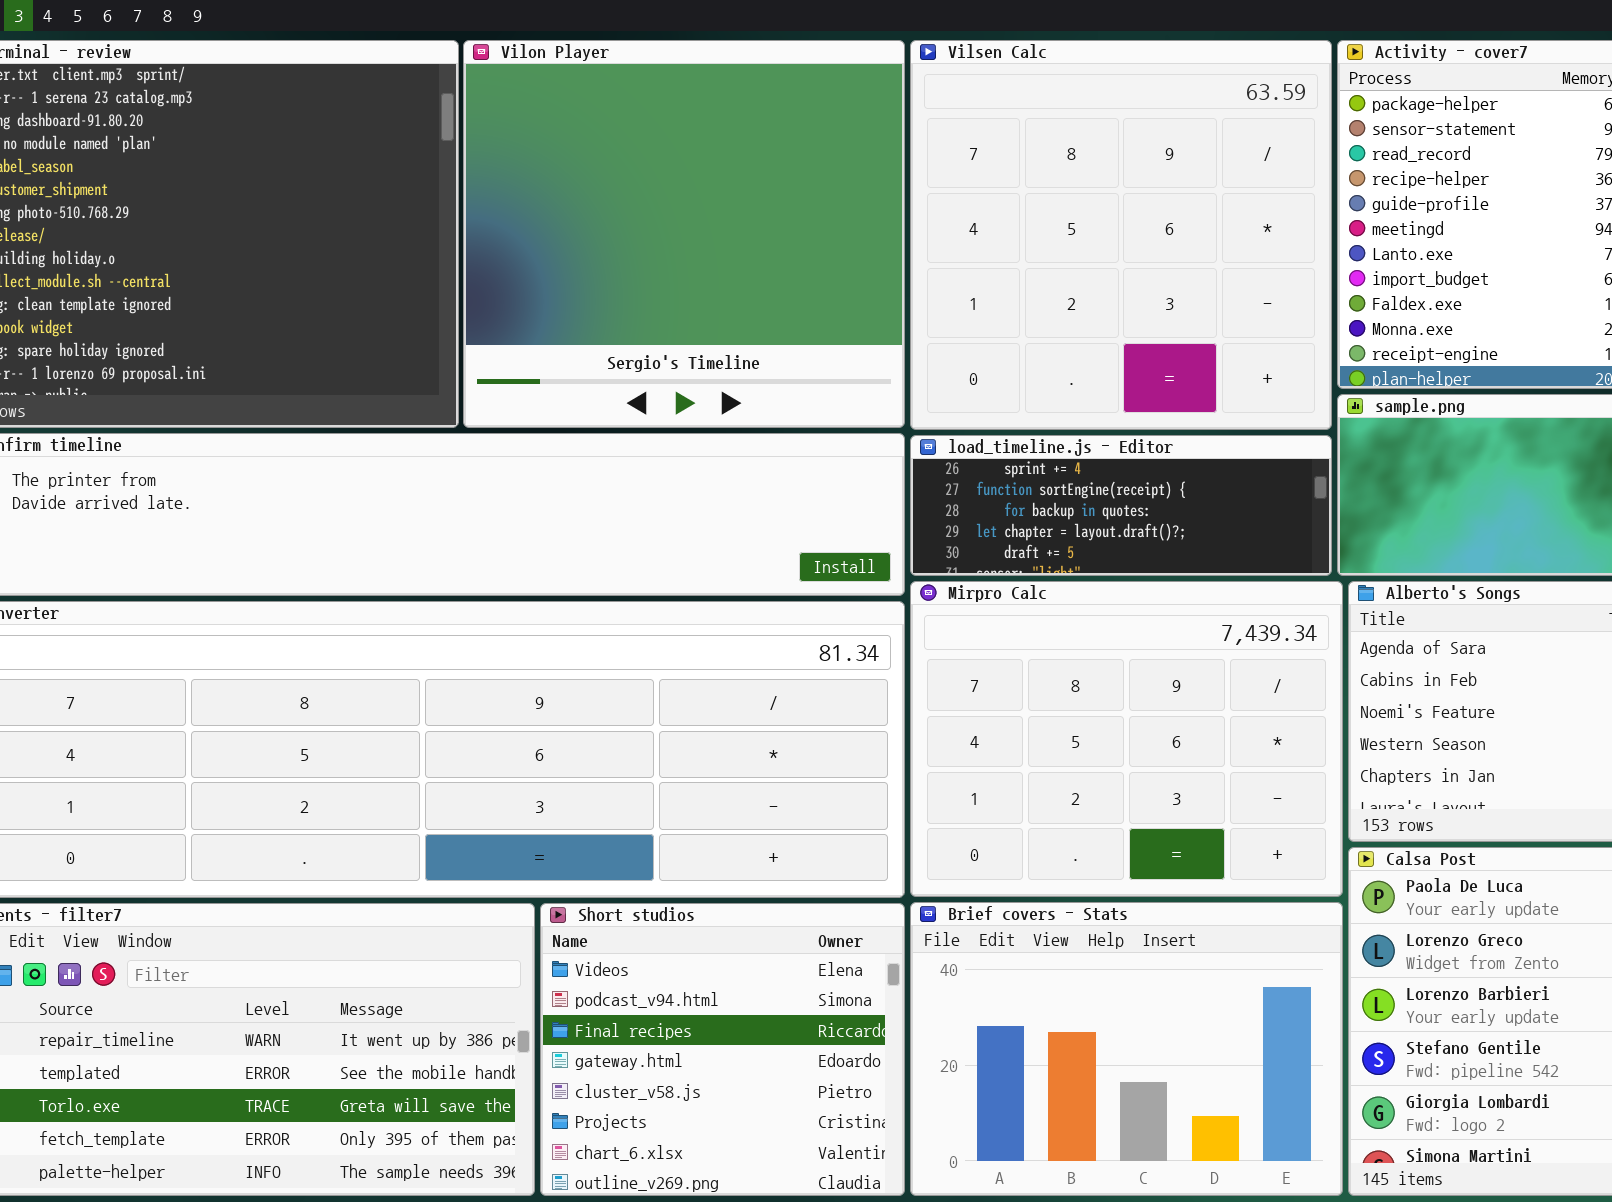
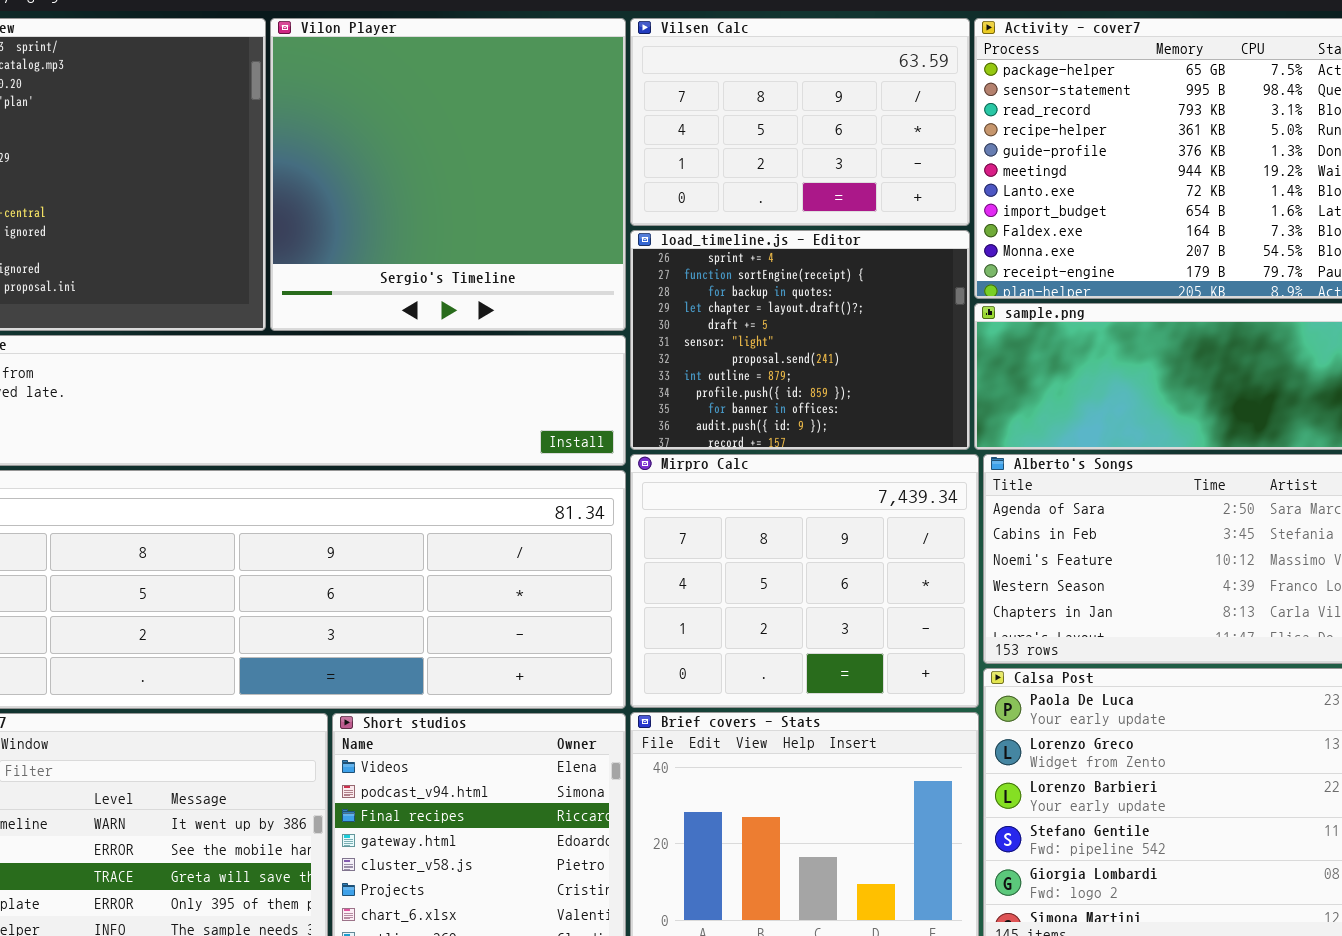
Vilsen Calc: [910,40,1332,430] -> [630,18,970,226], resized
load_timeline.js - Editor: [910,435,1332,576] -> [630,230,970,450], resized

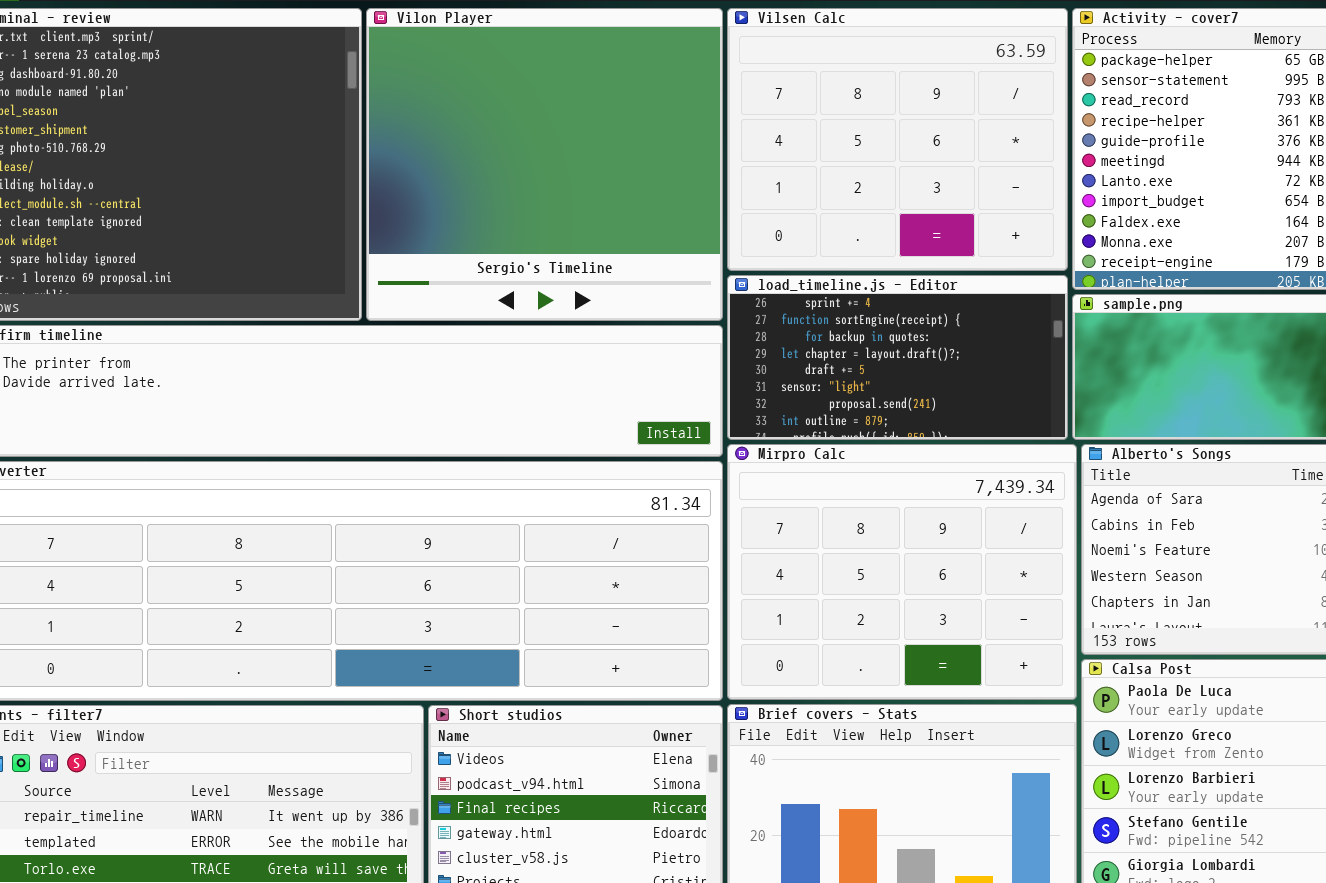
Vilsen Calc: [630,18,970,226] -> [727,8,1068,271], resized
load_timeline.js - Editor: [630,230,970,450] -> [727,275,1068,440], resized

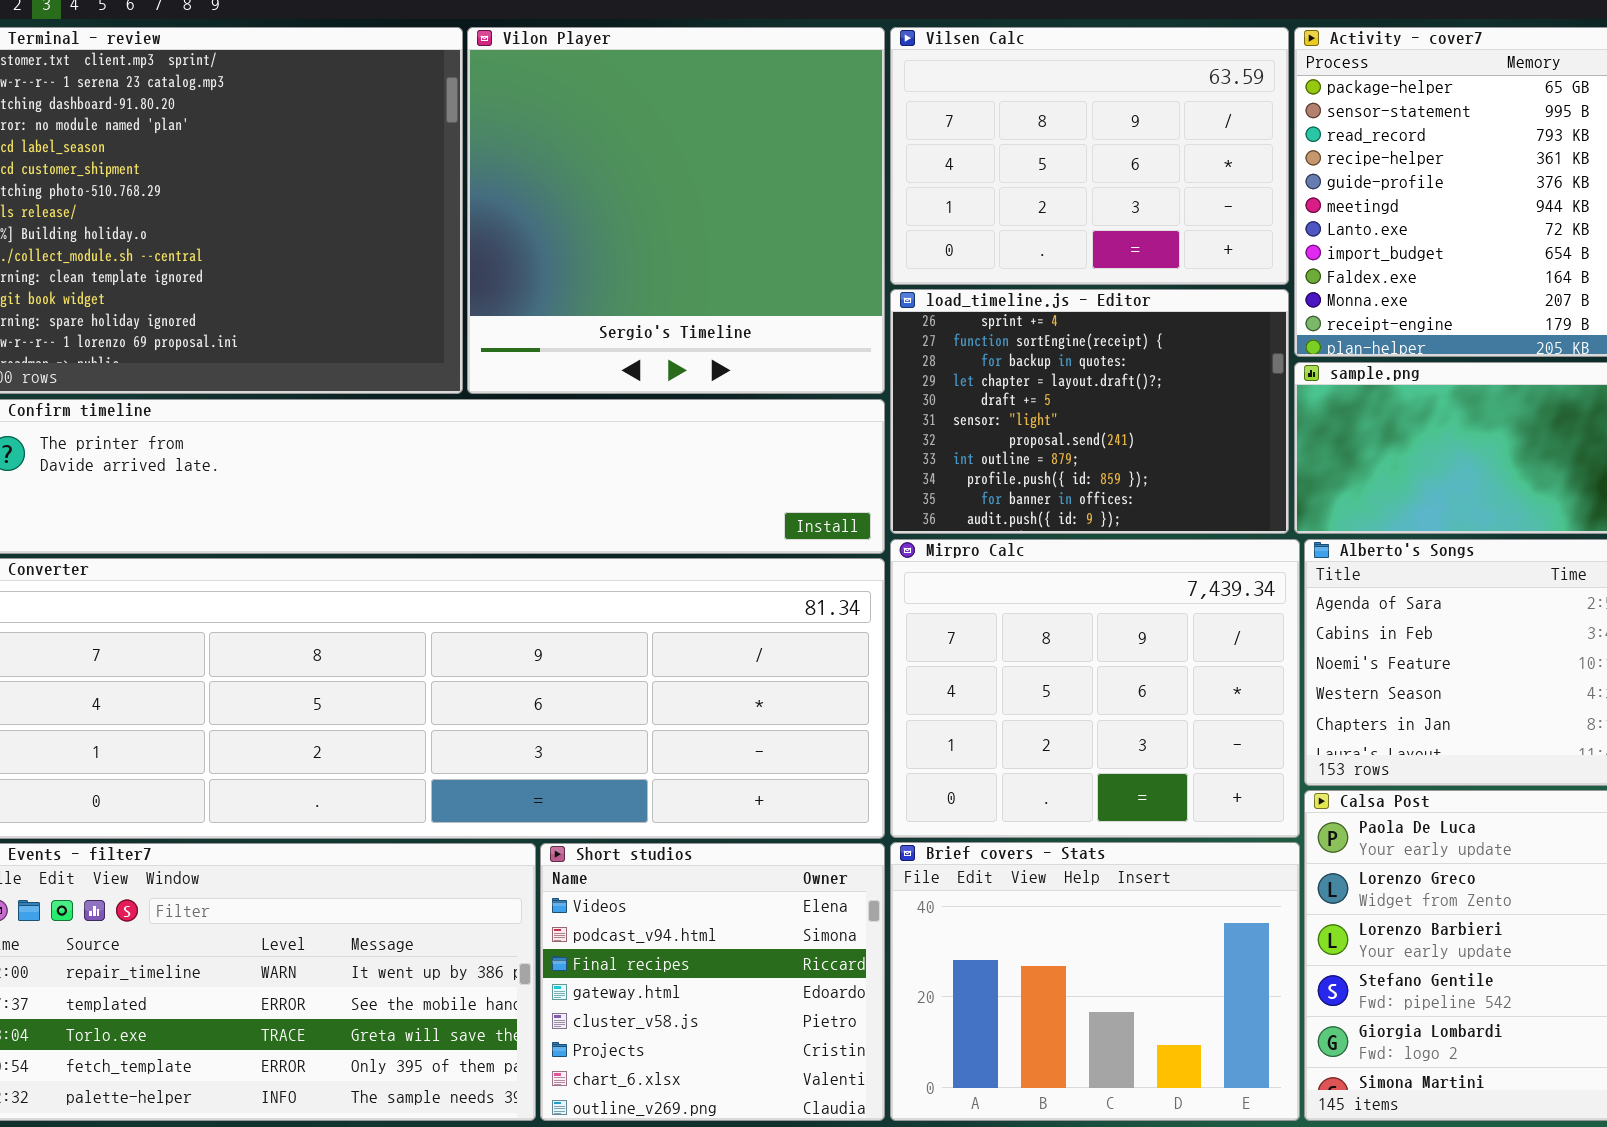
Vilsen Calc: [727,8,1068,271] -> [890,27,1289,285], resized
load_timeline.js - Editor: [727,275,1068,440] -> [890,289,1289,534], resized

